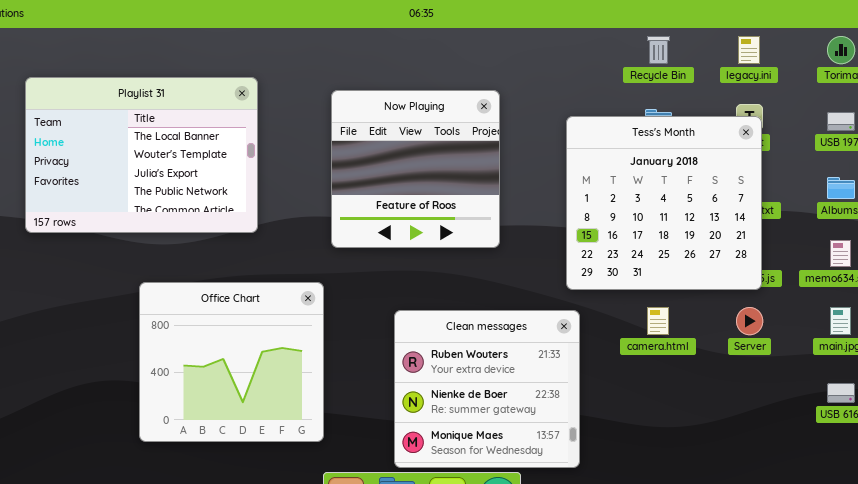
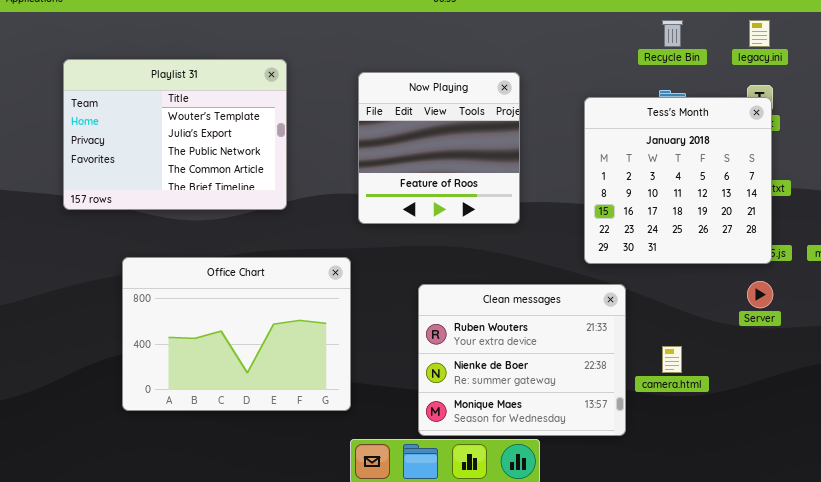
Playlist 31: [25,77,258,233] -> [63,59,287,210], scrolled down 1 row
Office Chart: [139,282,324,442] -> [122,257,351,411], resized
camera.html: [647,307,669,335] -> [662,346,682,373], moved
Clean messages: [394,310,580,468] -> [418,284,626,436], resized

